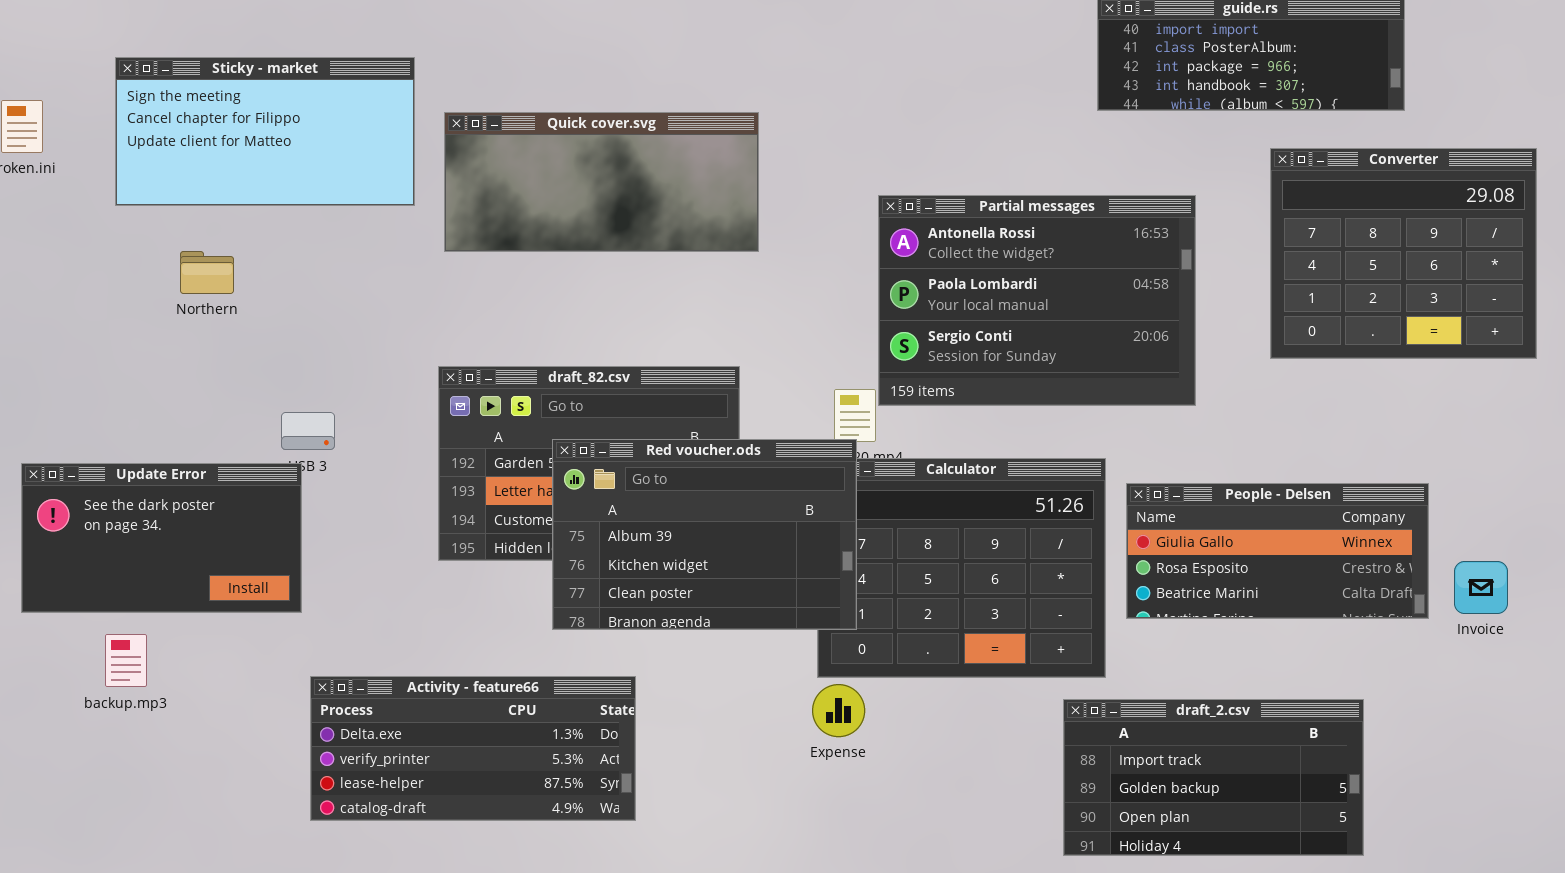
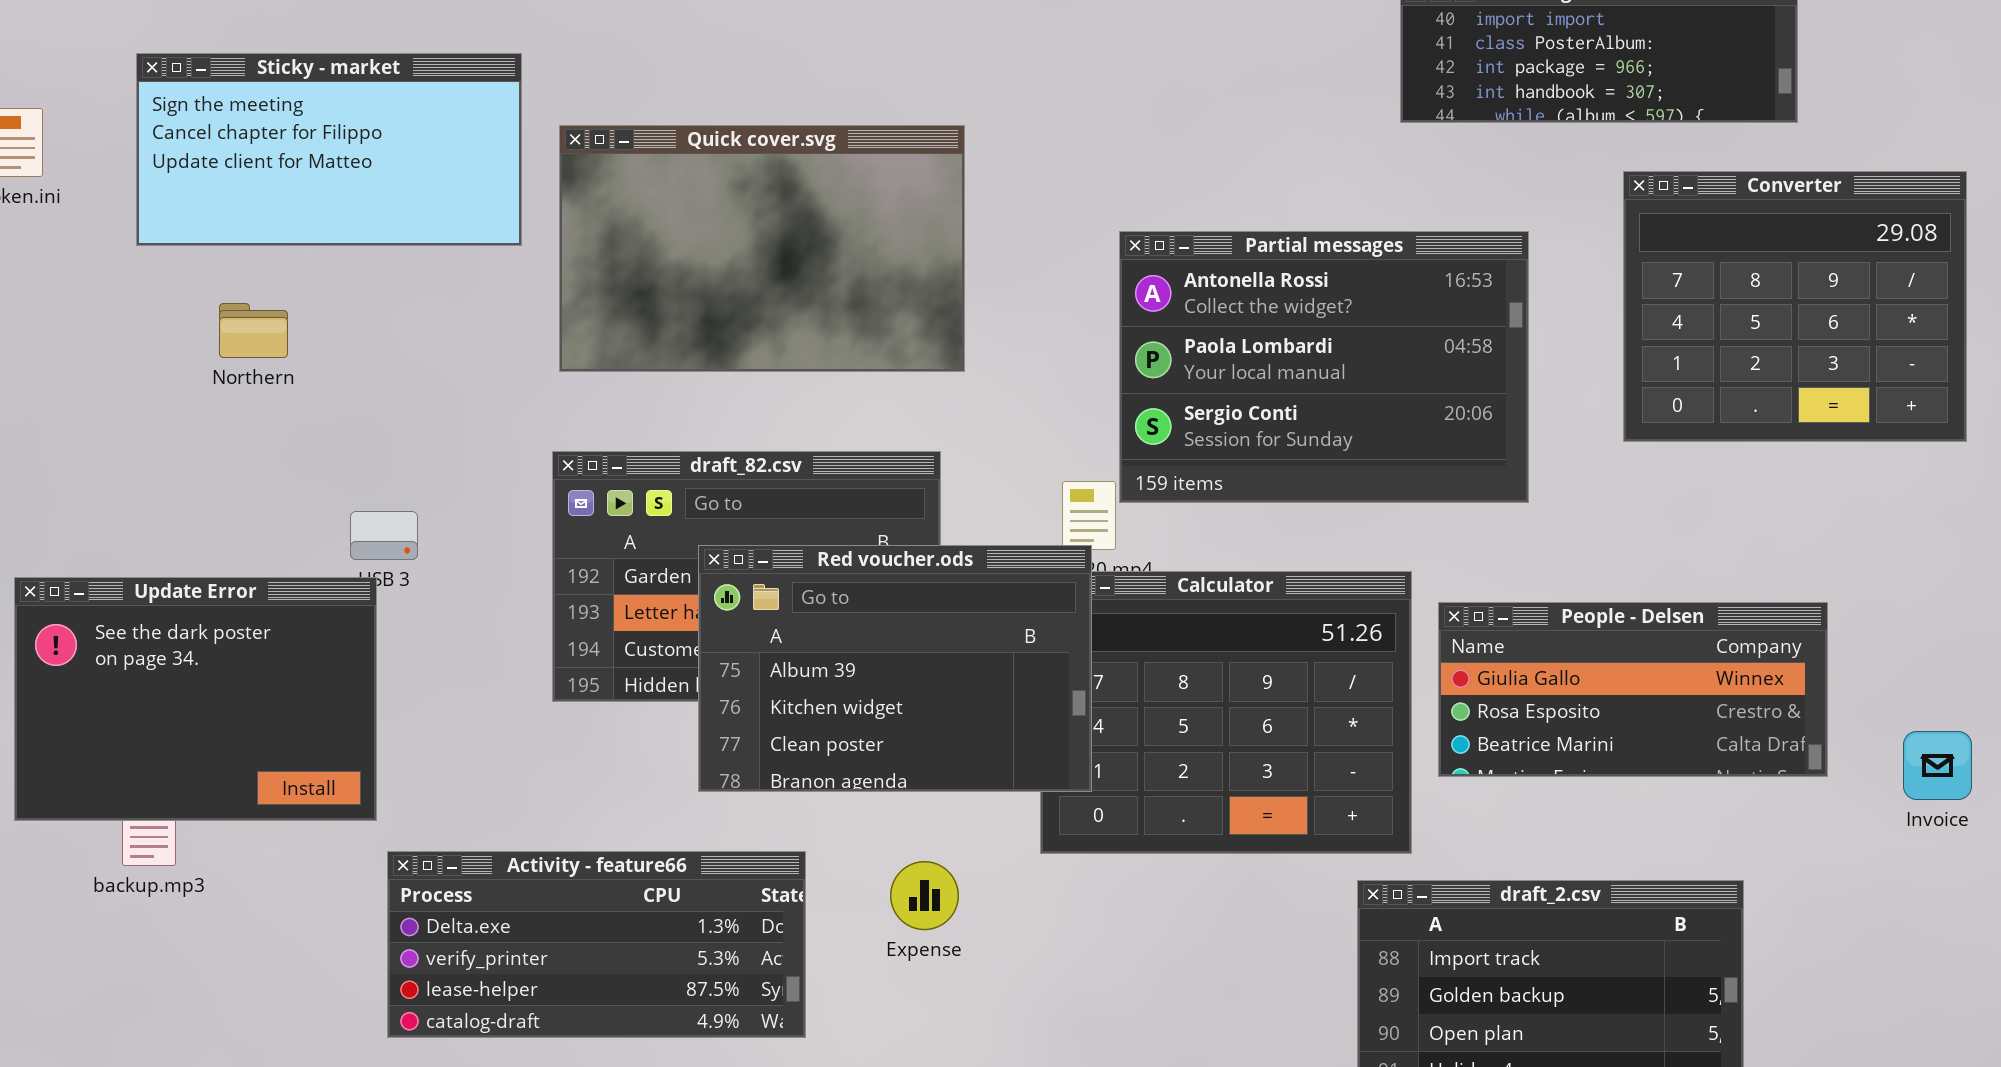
Quick cover.svg: [444,112,759,252] -> [559,125,965,372], resized
Update Error: [21,463,302,613] -> [14,577,377,821], resized
Invoice: [1454,561,1508,614] -> [1903,731,1972,800], moved
Expense: [812,684,865,737] -> [890,861,959,930], moved

